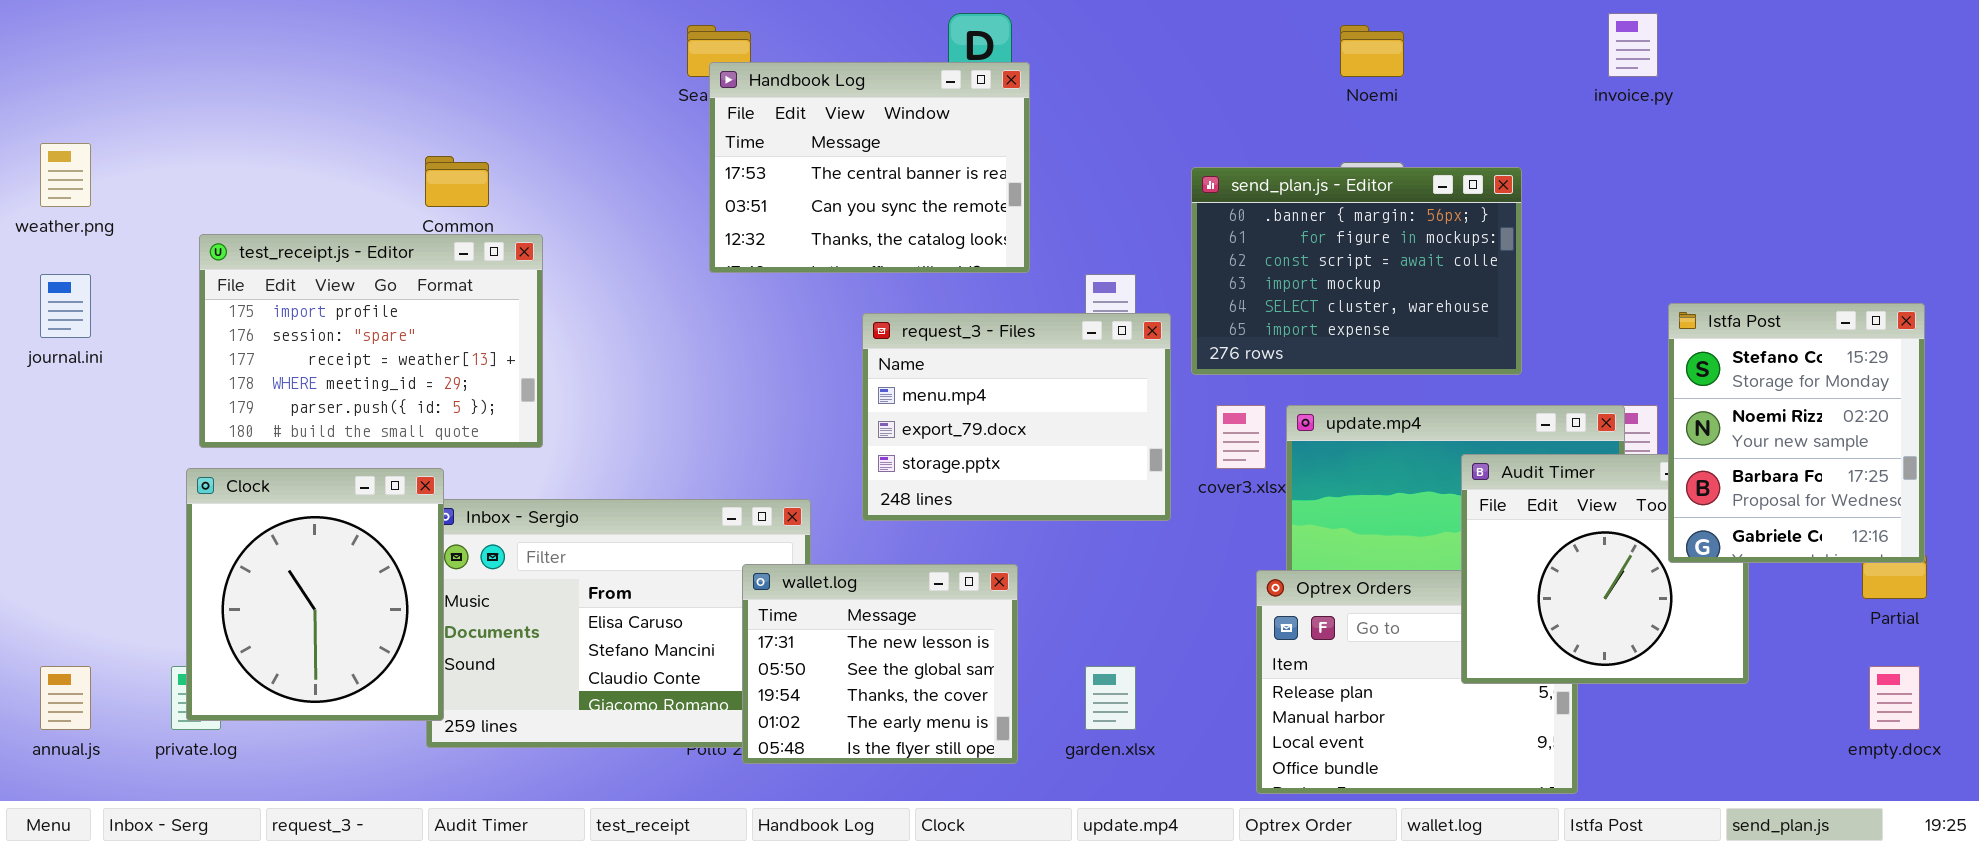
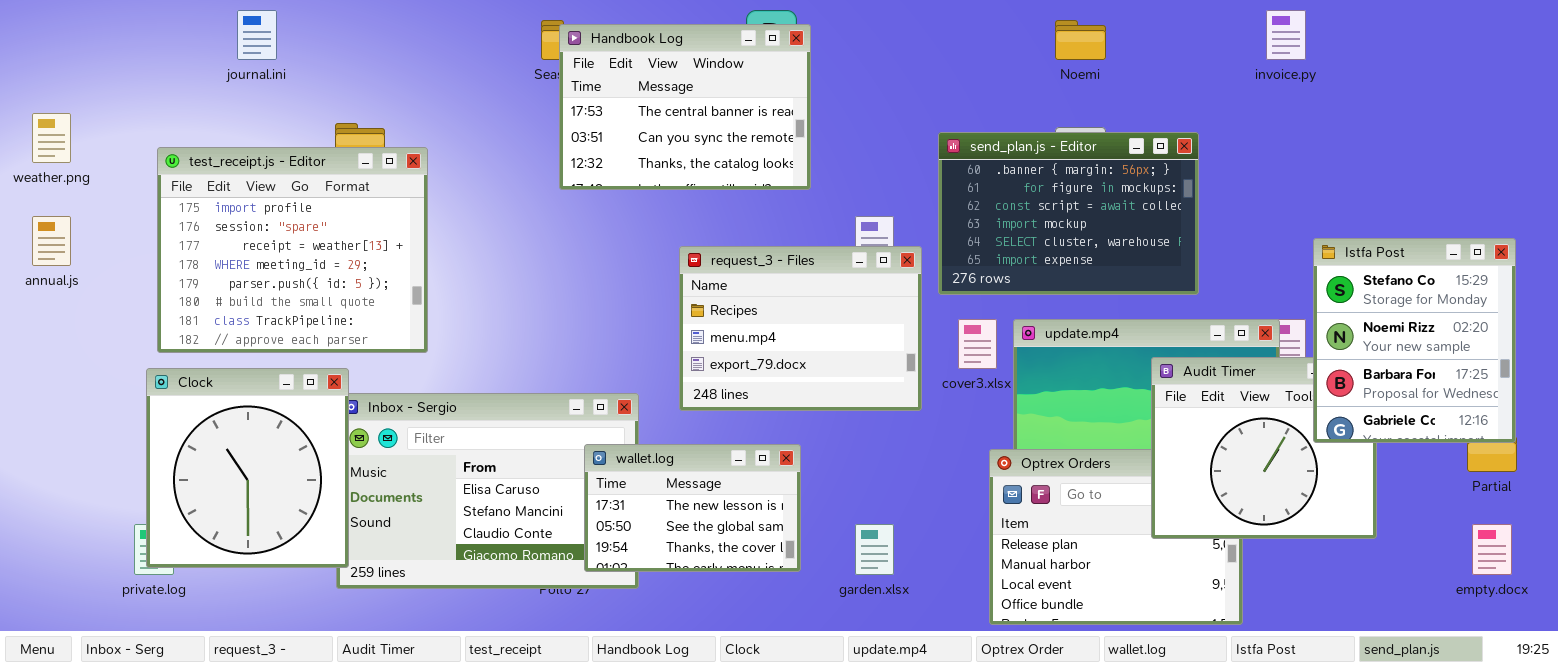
Handbook Log: [709,62,1030,273] -> [559,24,811,190], moved
test_receipt.js - Editor: [199,234,543,448] -> [157,147,428,353], resized
journal.ini: [40,274,91,338] -> [237,10,277,60], moved
request_3 - Files: [862,313,1171,521] -> [679,246,922,411], scrolled up 1 row
wallet.log: [742,564,1018,764] -> [584,444,801,572], resized
annual.js: [40,666,91,730] -> [32,216,71,266], moved

